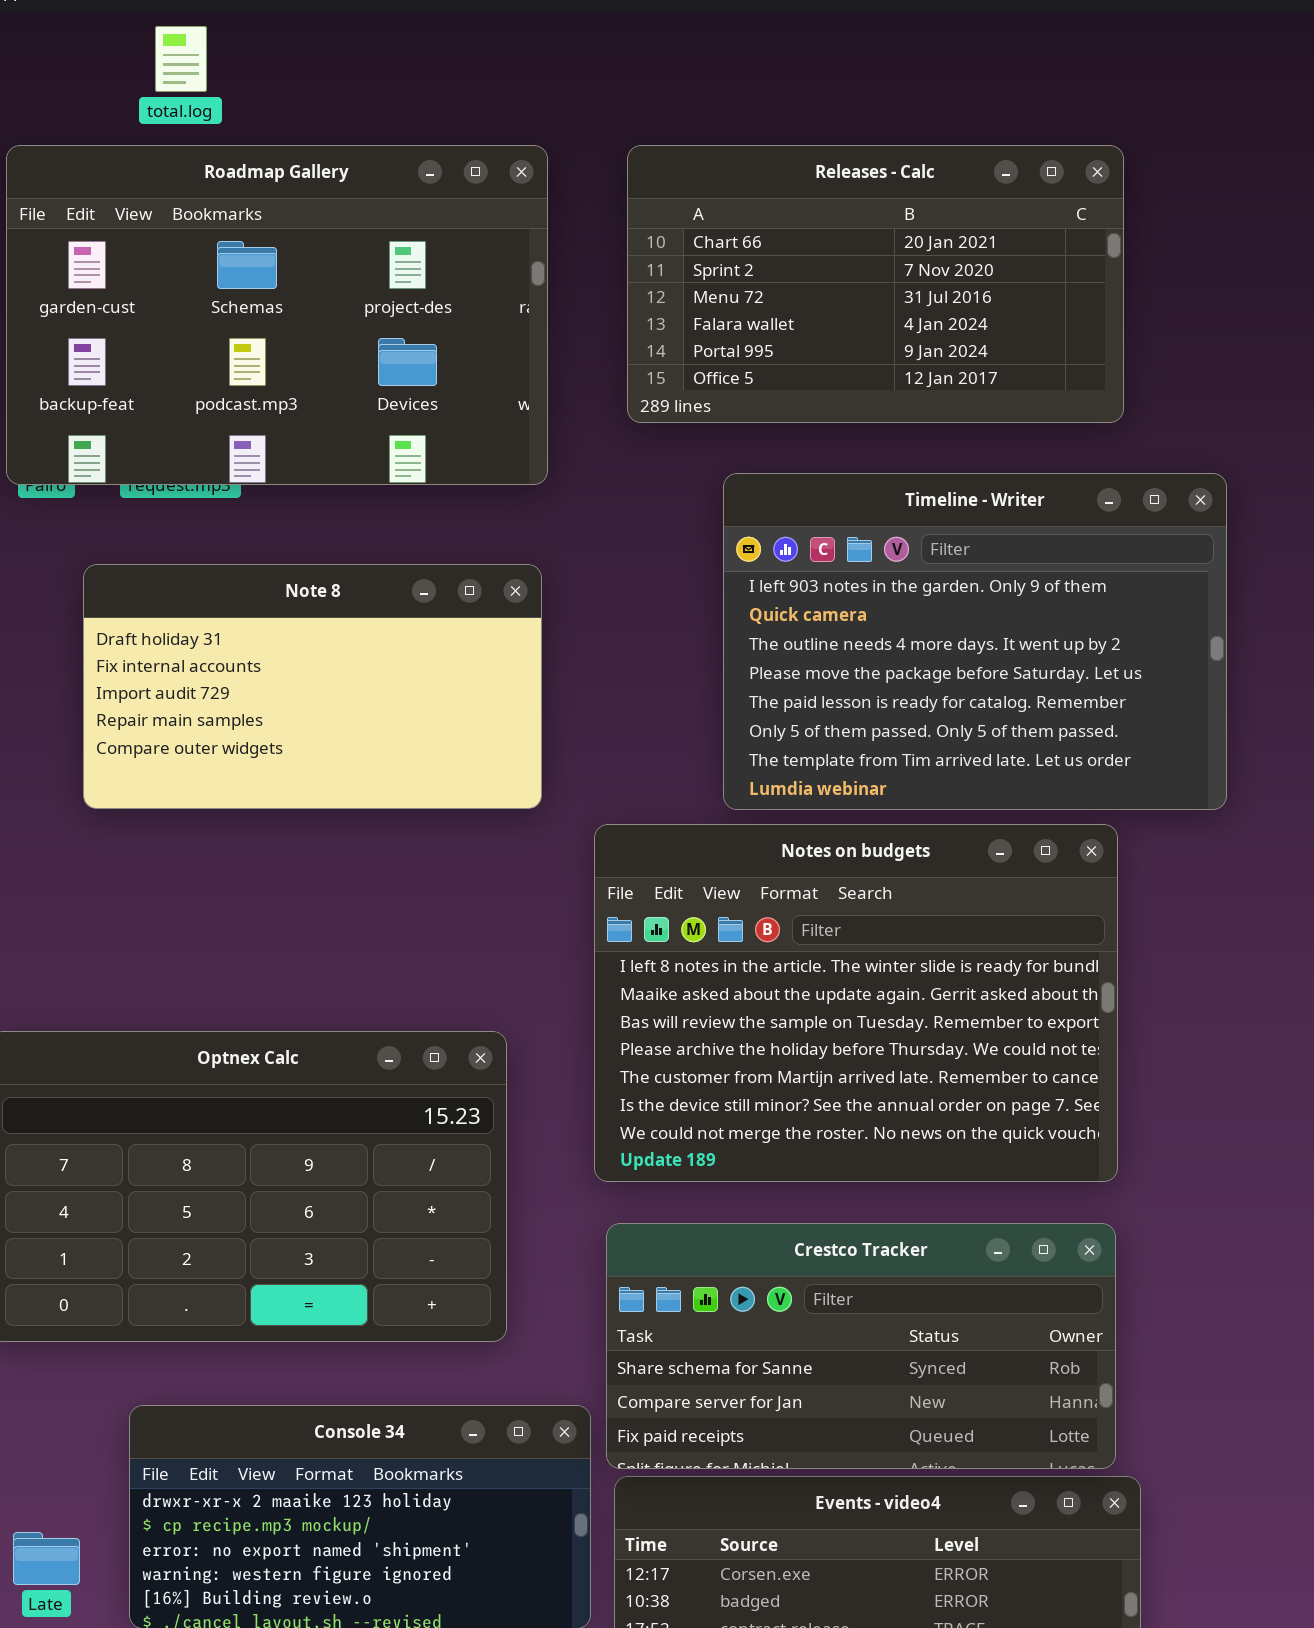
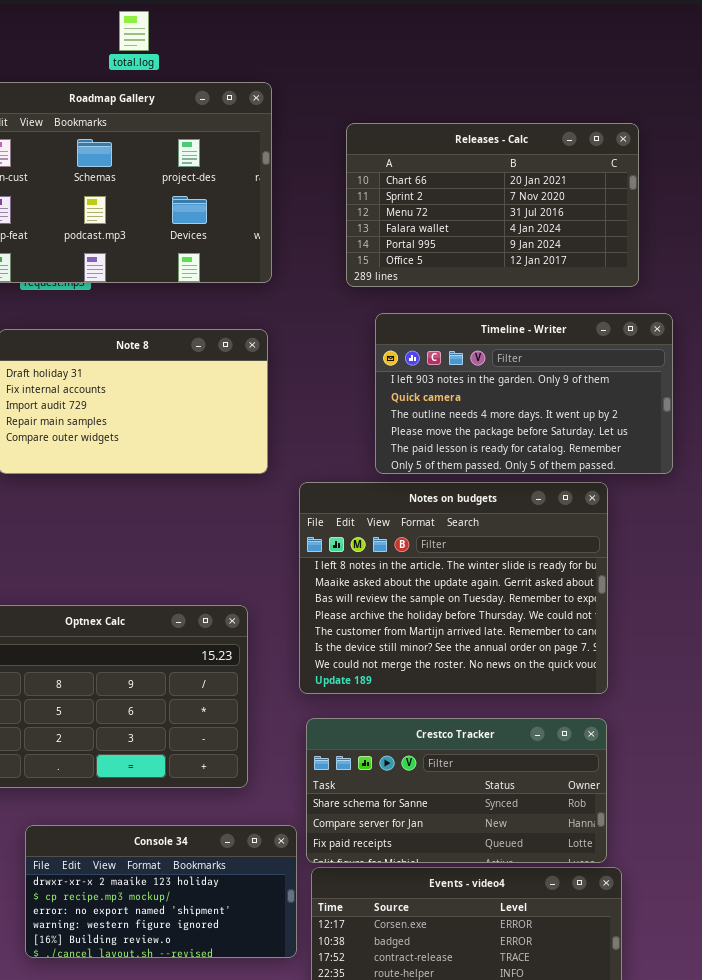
total.log: [155,26,207,92] -> [119,11,149,51], moved
Releases - Calc: [627,145,1124,423] -> [346,123,639,287], moved
Timeline - Writer: [723,473,1227,810] -> [375,313,673,474], resized

